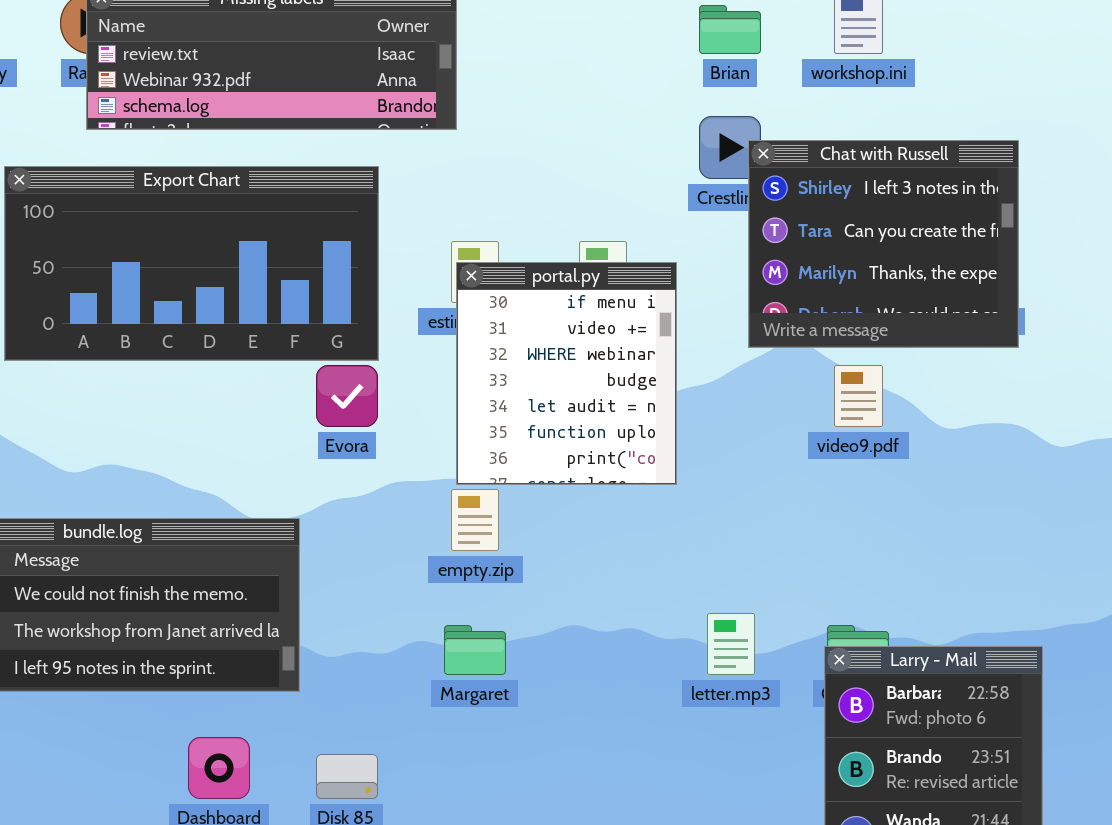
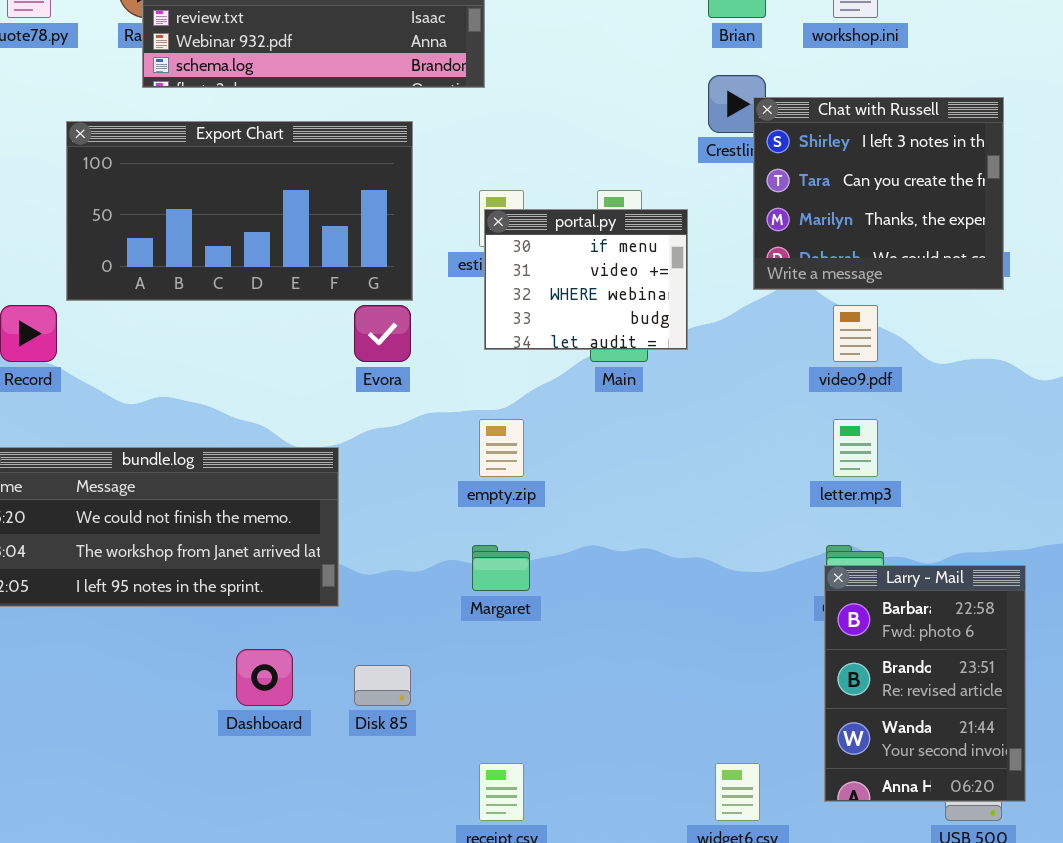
portal.py: [456,262,677,485] -> [484,209,688,350], resized
letter.mp3: [707,613,755,675] -> [833,419,878,477], moved

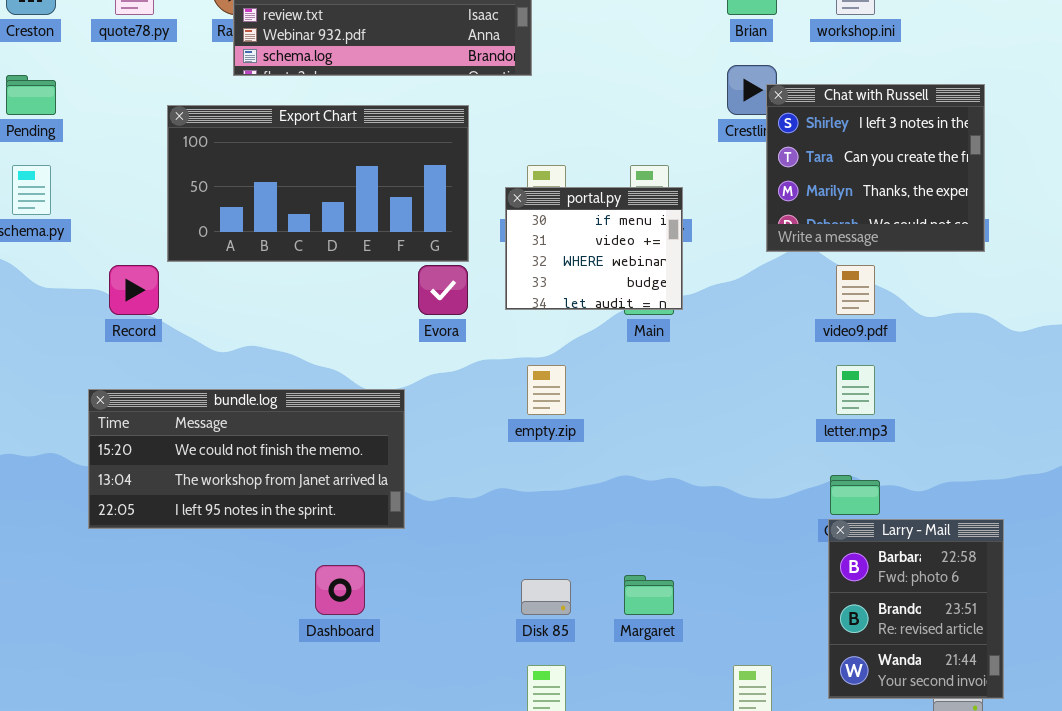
portal.py: [484,209,688,350] -> [505,187,683,310], moved
Margaret: [472,545,530,591] -> [624,575,674,615], moved
Larry - Mail: [824,565,1026,802] -> [828,519,1004,699], resized
Disk 85: [354,665,411,706] -> [521,579,571,615], moved

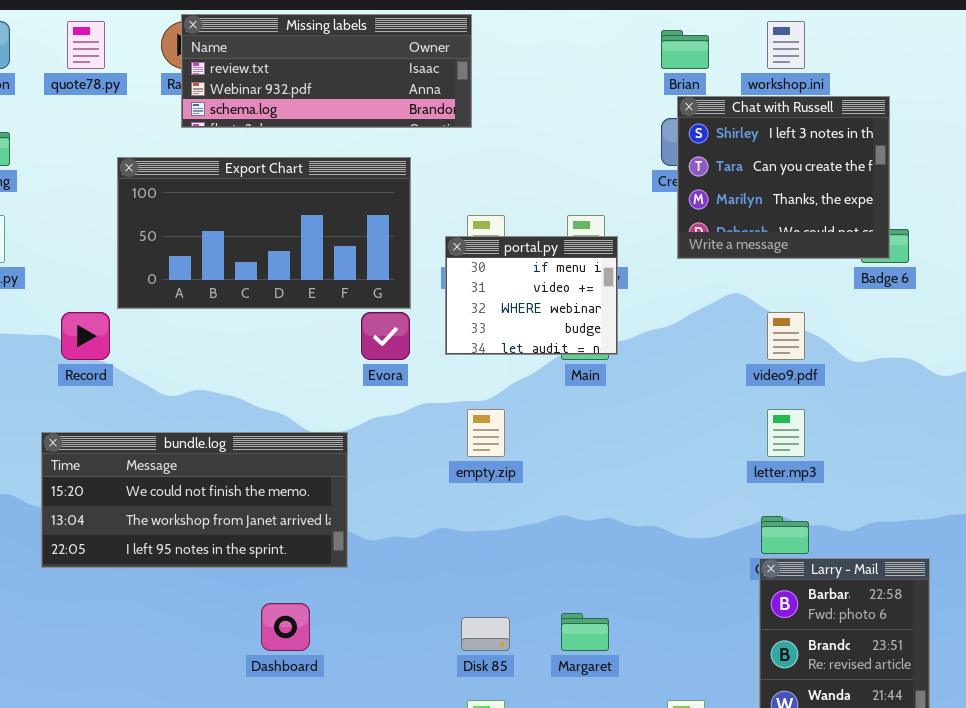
Chat with Russell: [766,84,985,252] -> [677,96,890,259], moved

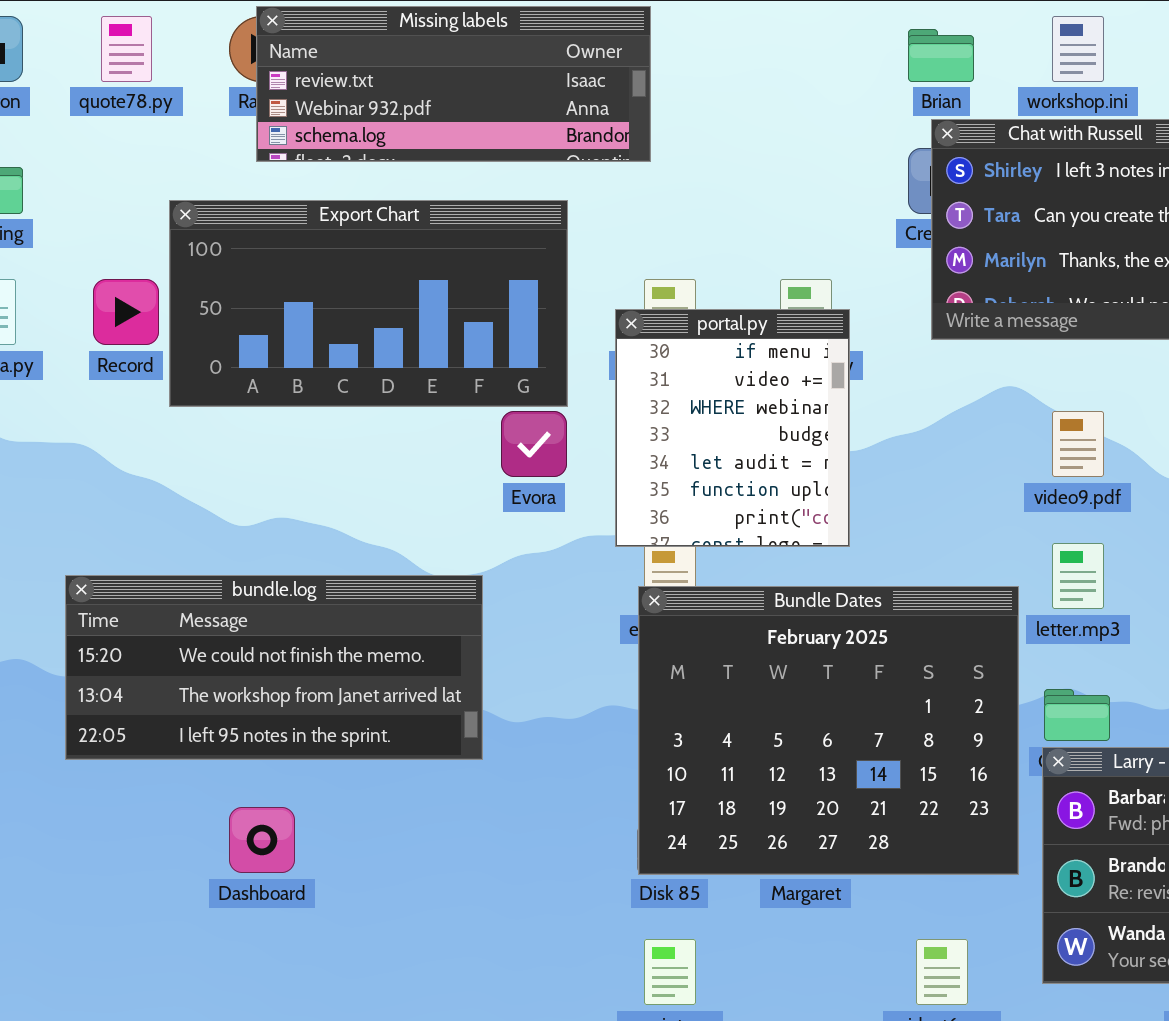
portal.py: [445,236,618,355] -> [615,309,850,547], resized
Record: [61,312,110,360] -> [93,279,159,345], moved
Bundle Dates: none -> [638,586,1019,875], opened
Dashboard: [261,603,310,651] -> [229,807,295,873], moved

